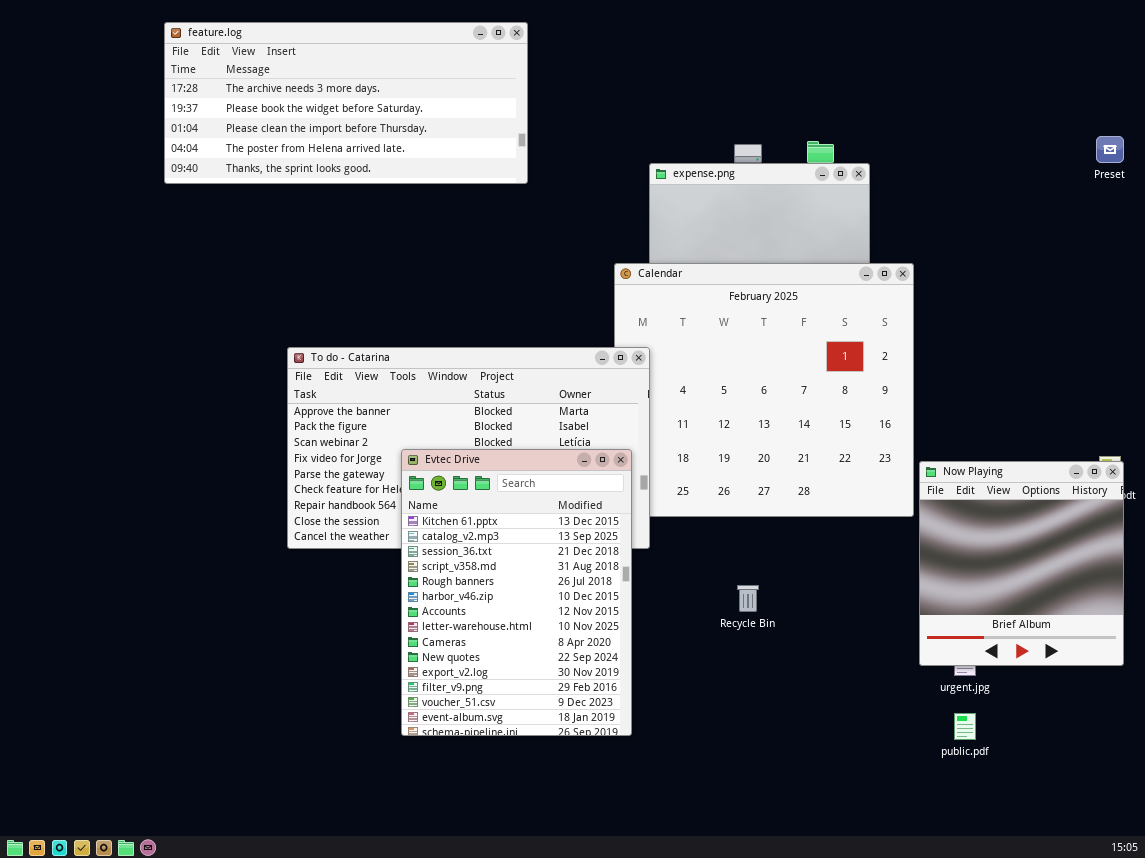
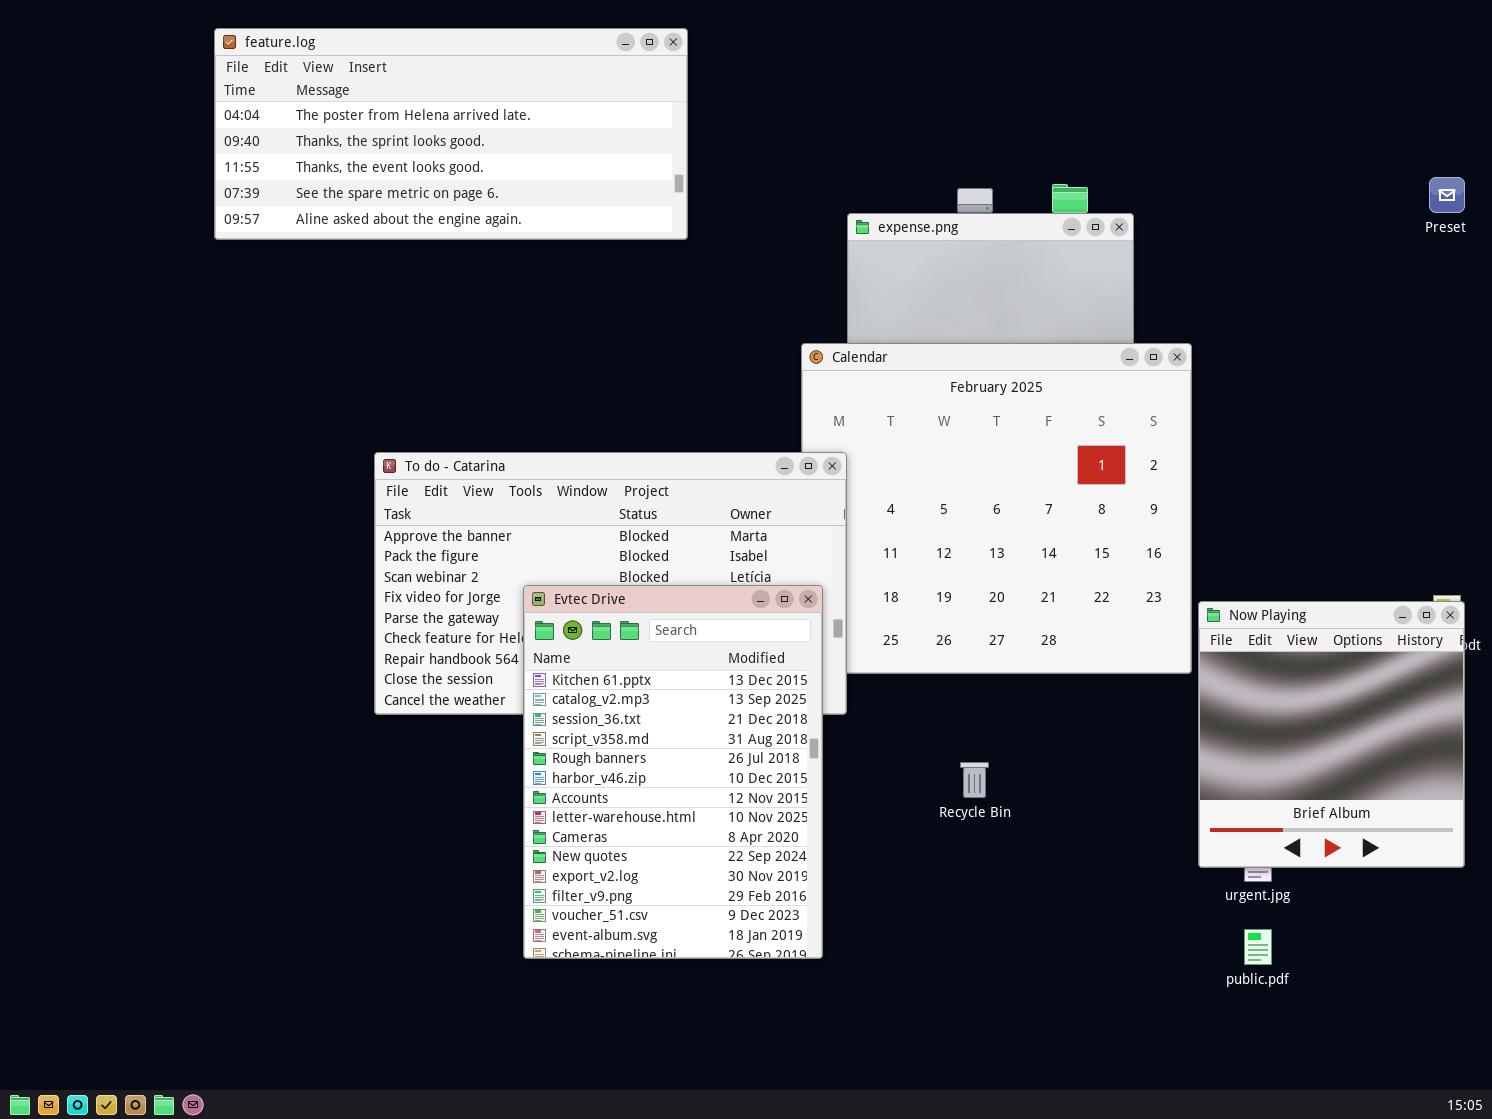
feature.log: [164,22,528,184] -> [214,28,688,240], scrolled down 3 rows

